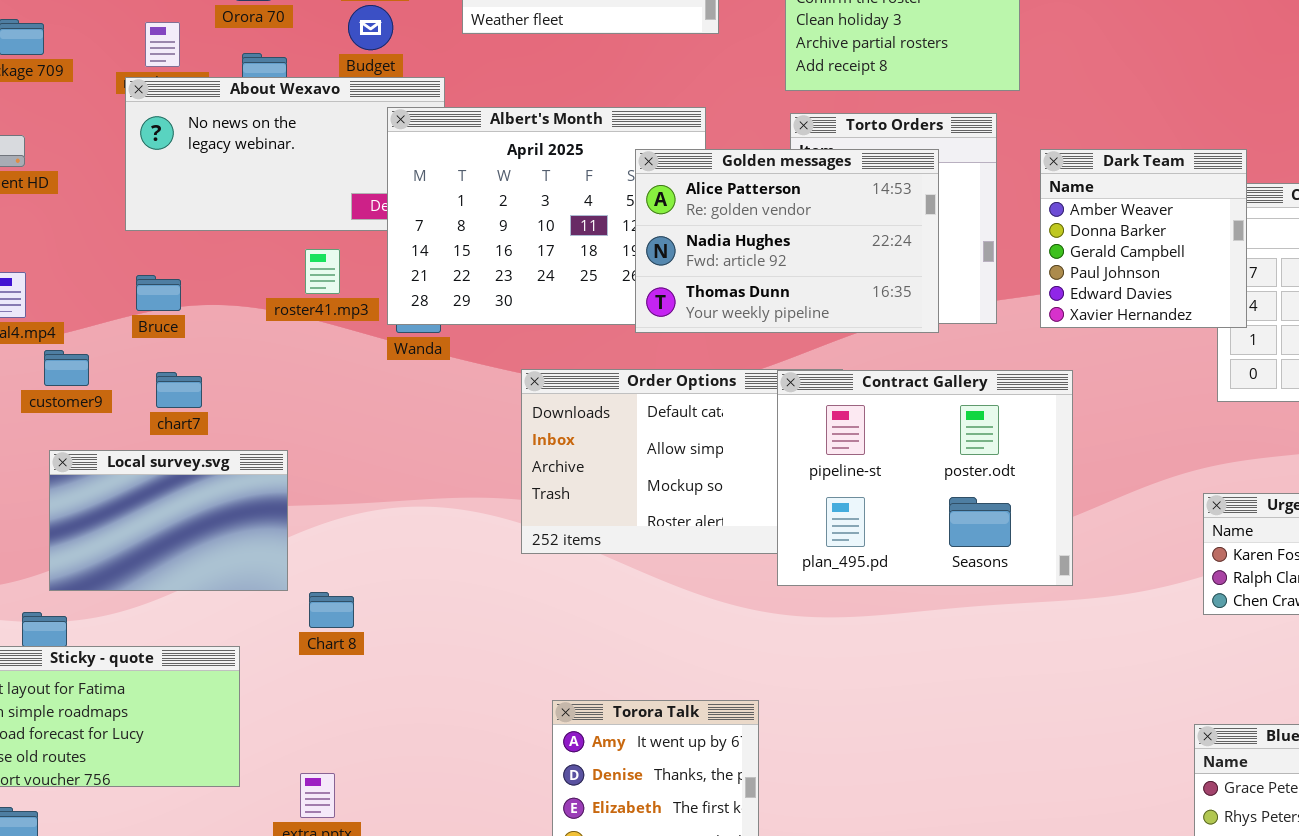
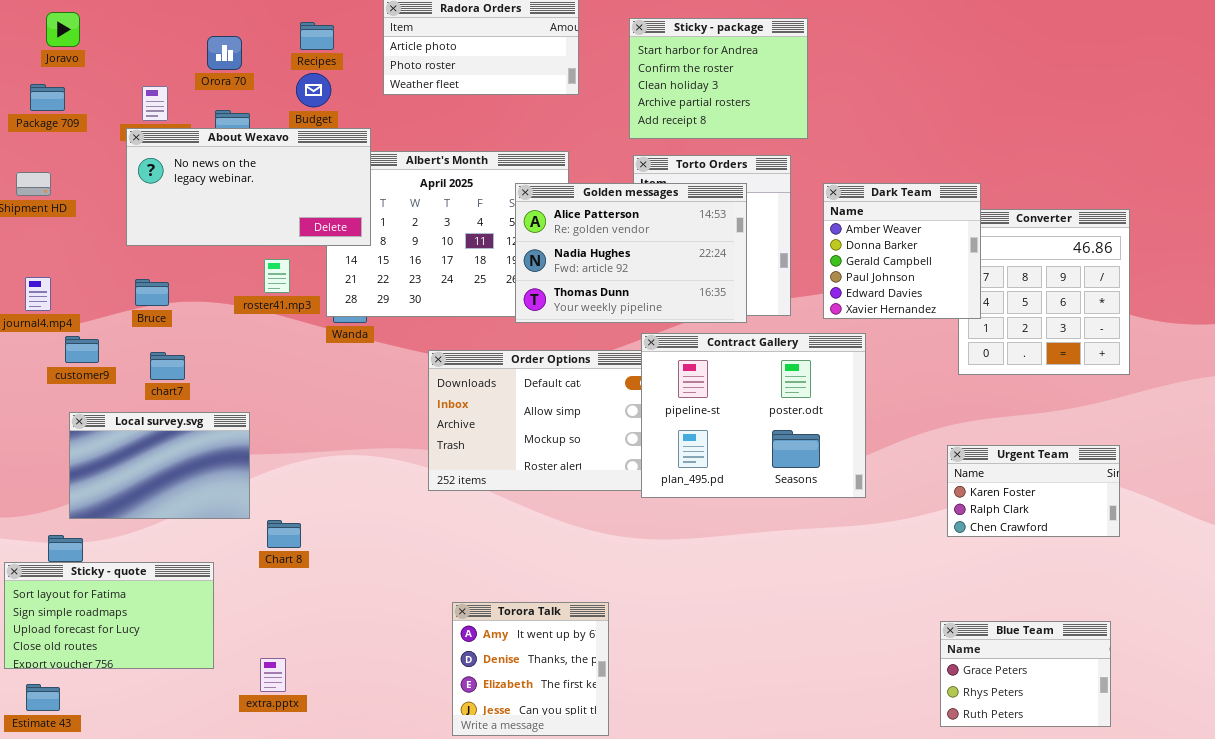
About Wexavo: [125,77,445,231] -> [126,128,371,246], raised
Contract Gallery: [777,370,1073,586] -> [641,333,866,498], moved

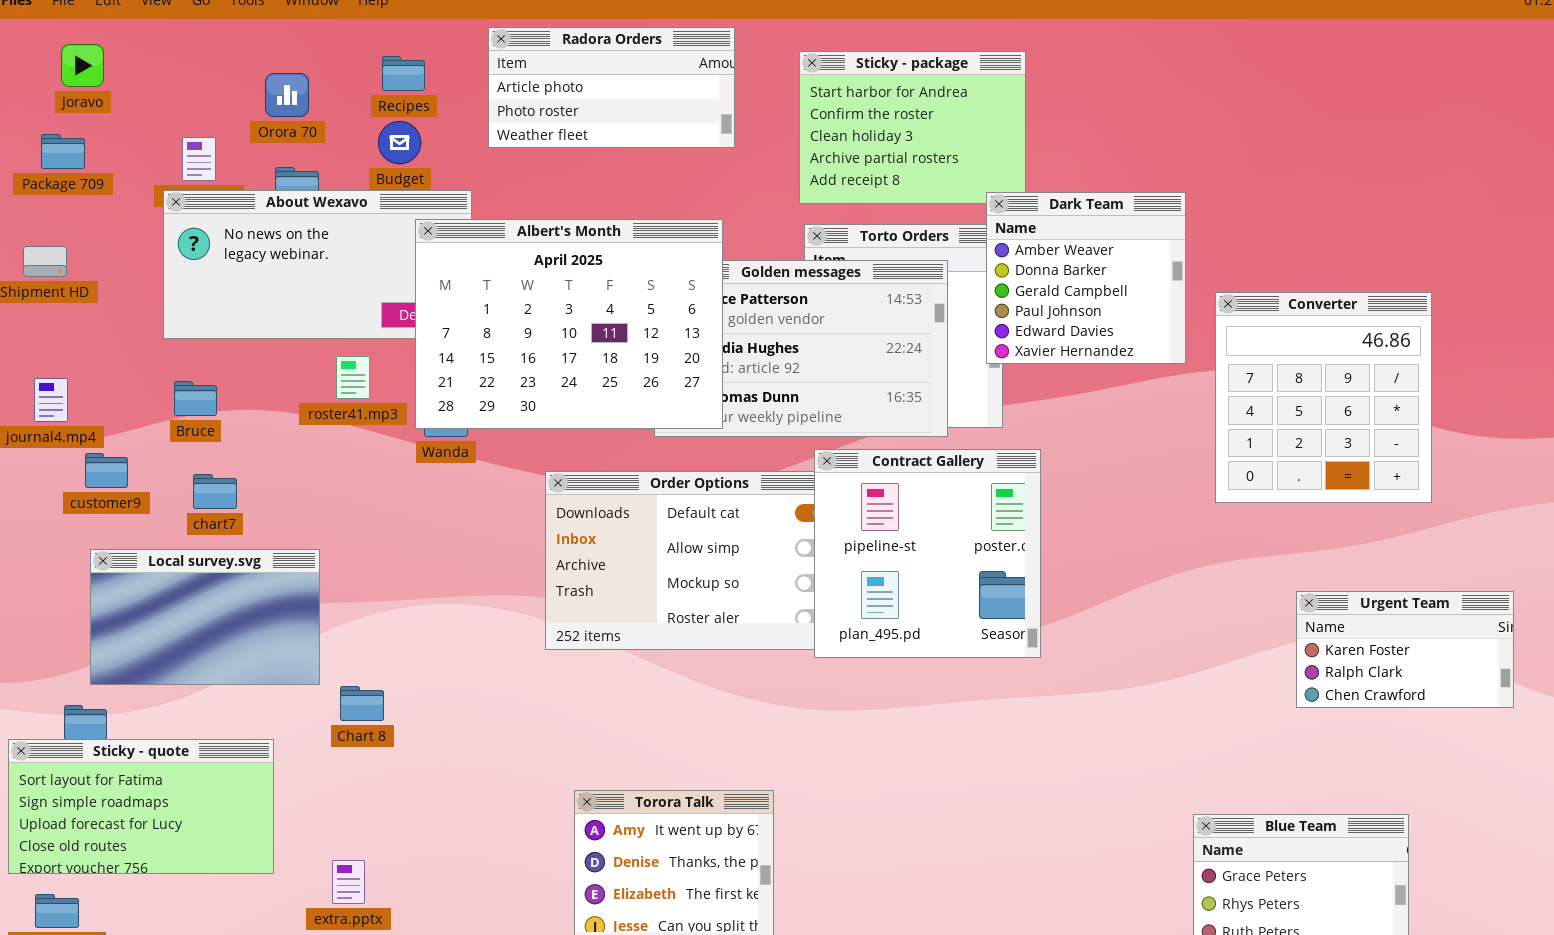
Albert's Month: [326,151,569,317] -> [415,219,723,429], raised
Dark Team: [823,183,981,319] -> [986,192,1186,364], moved
Contract Gallery: [641,333,866,498] -> [814,449,1041,658], resized
Urgent Team: [947,445,1120,537] -> [1296,591,1514,708], moved

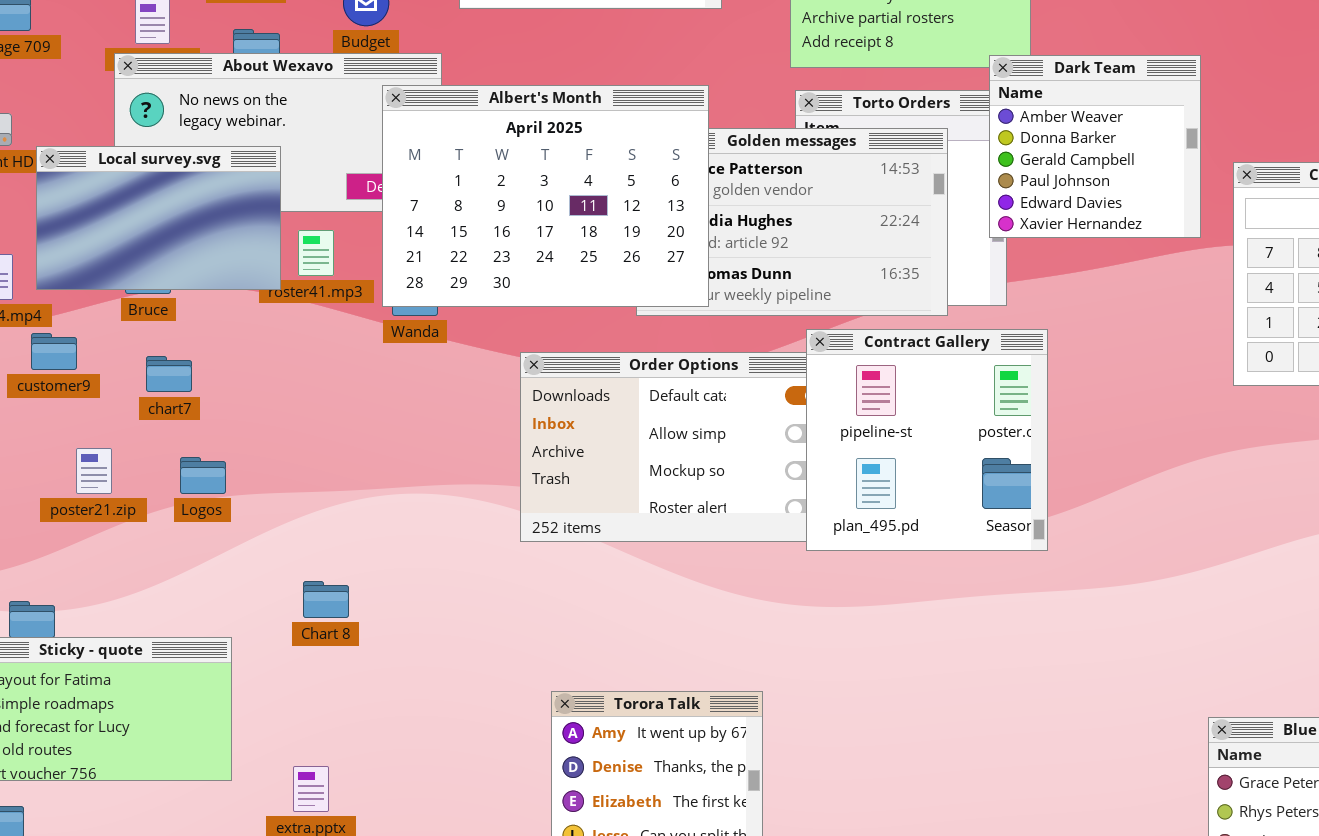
Local survey.svg: [90,549,320,685] -> [36,146,281,290], moved

